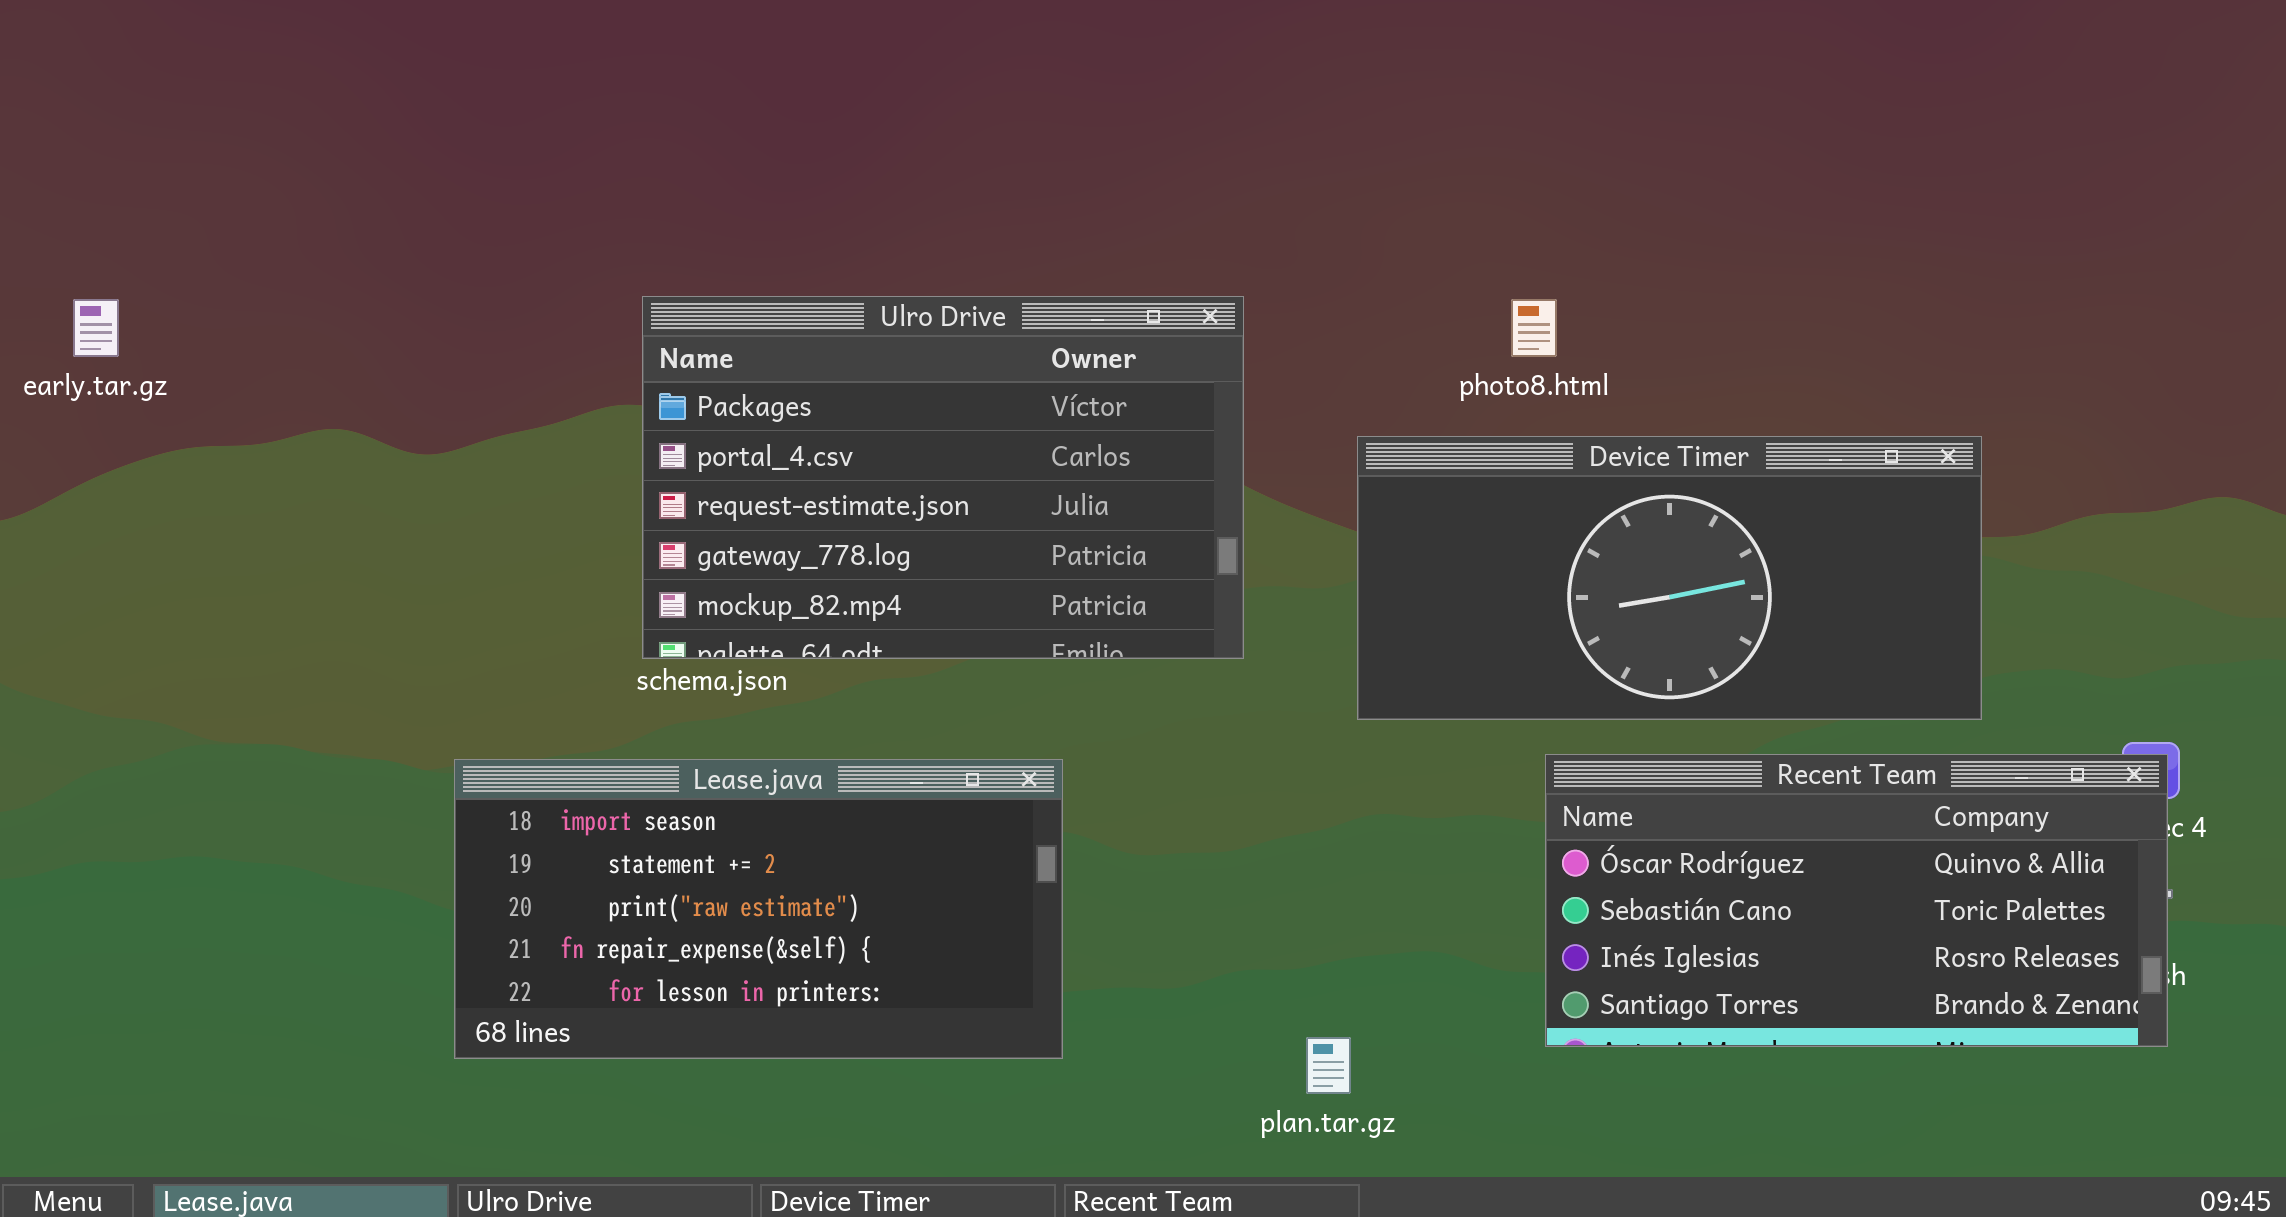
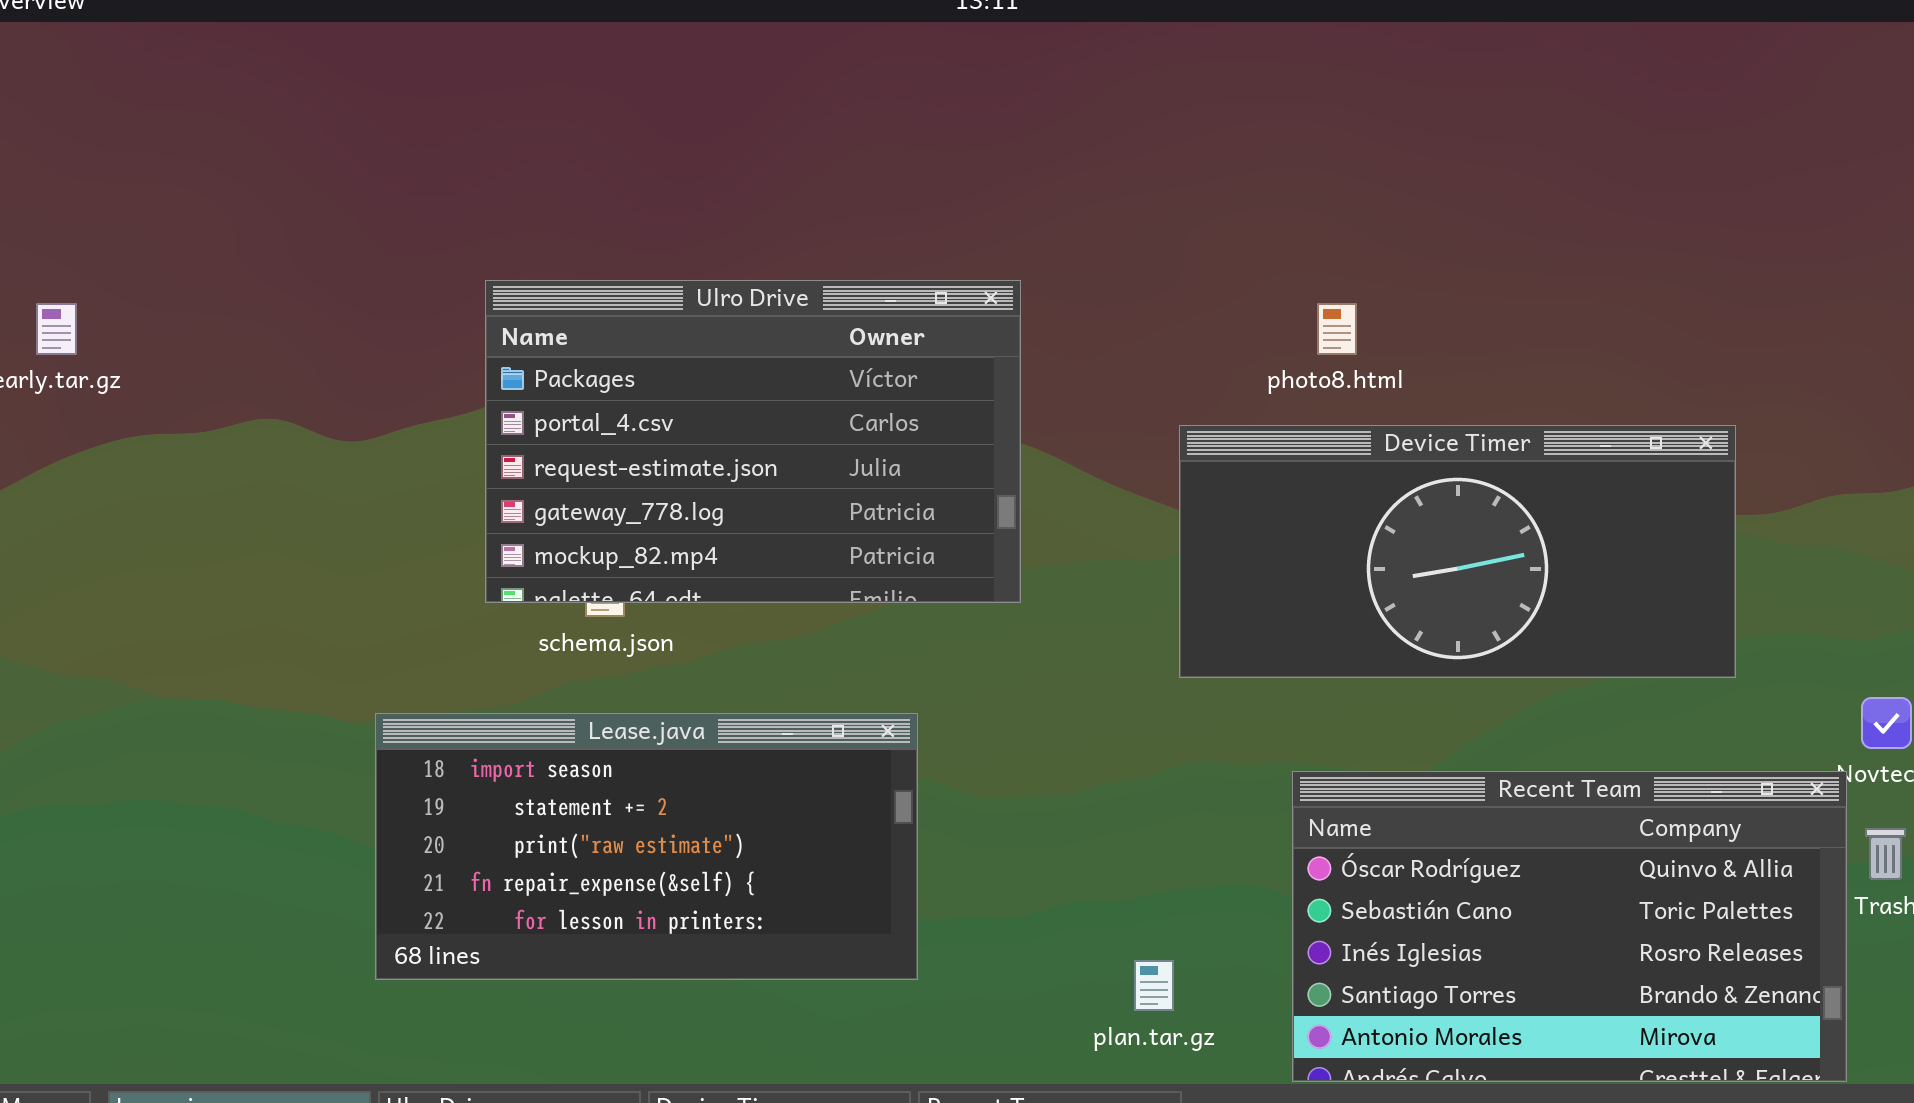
Ulro Drive: [642,296,1244,659] -> [485,280,1021,603], moved
Recent Team: [1545,754,2168,1047] -> [1292,771,1847,1082], moved, resized

